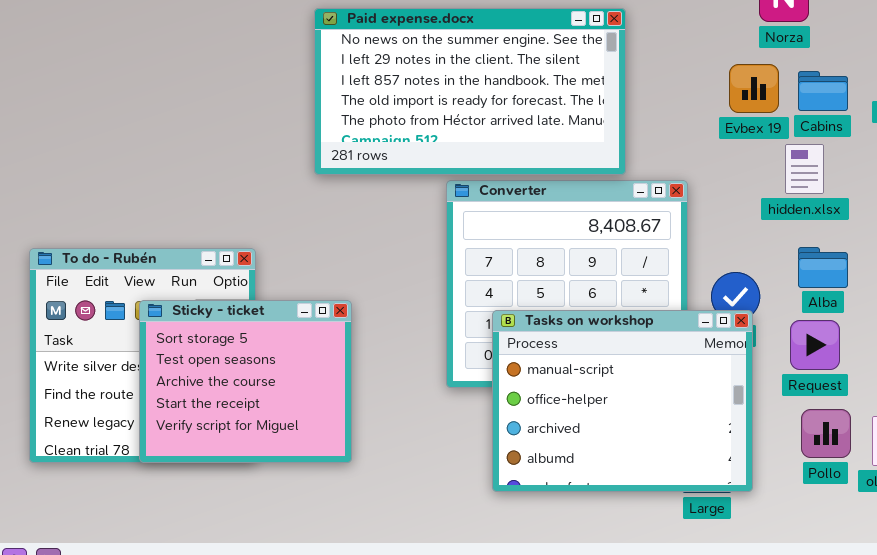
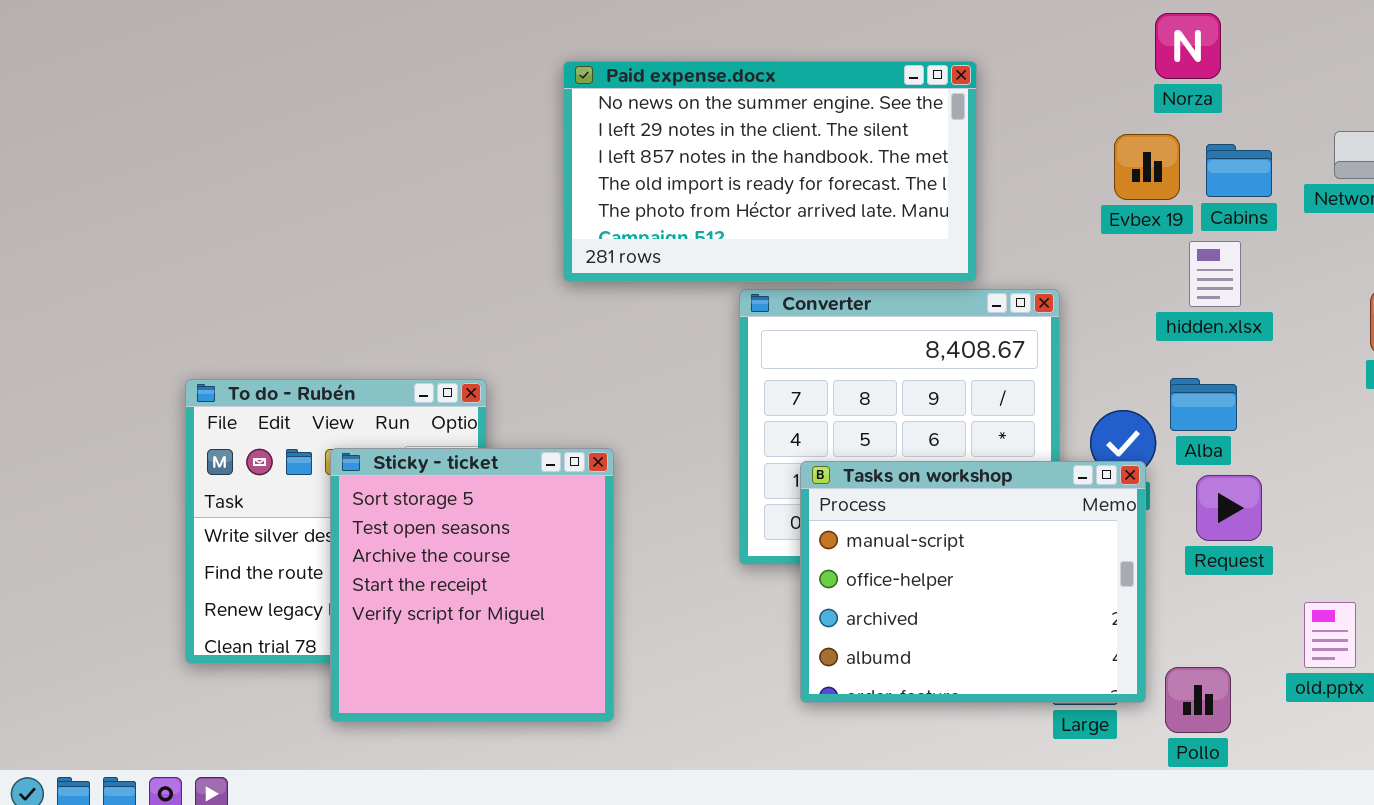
Alba: [798,247,848,288] -> [1170,378,1237,431], moved
Sticky - ticket: [139,300,352,463] -> [330,448,614,722], resized
Pollo: [801,409,851,458] -> [1165,667,1231,733], moved

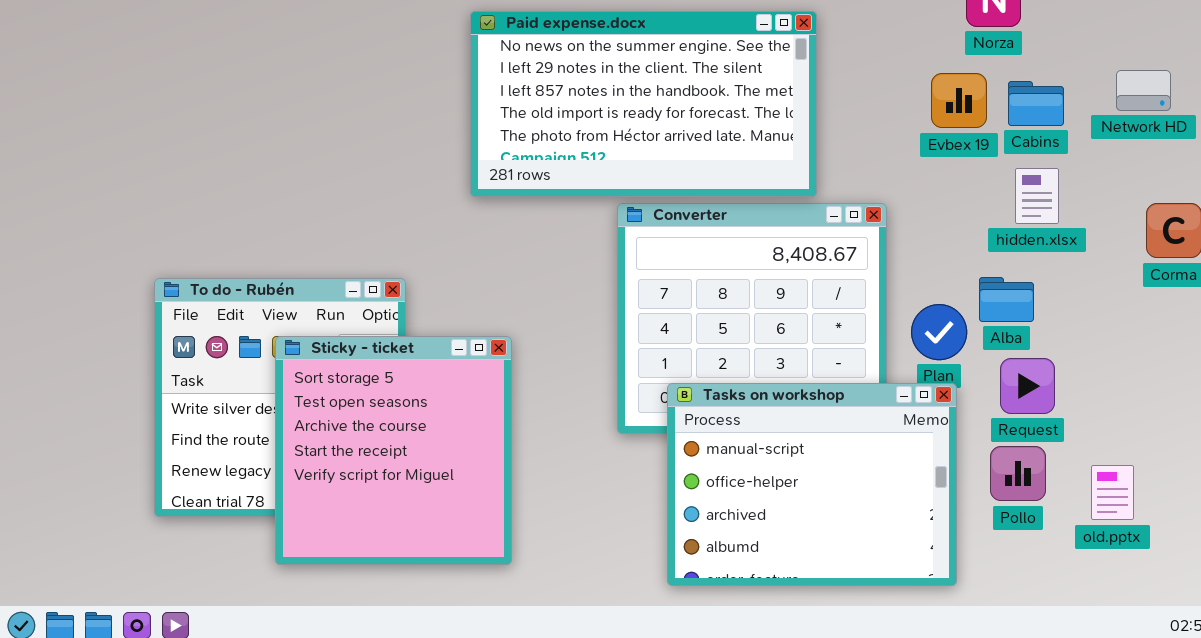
hidden.xlsx: [1189,241,1241,307] -> [1015,168,1059,224], moved
Tasks on workshop: [800,461,1146,703] -> [667,383,957,586], moved
Pollo: [1165,667,1231,733] -> [990,446,1046,501], moved

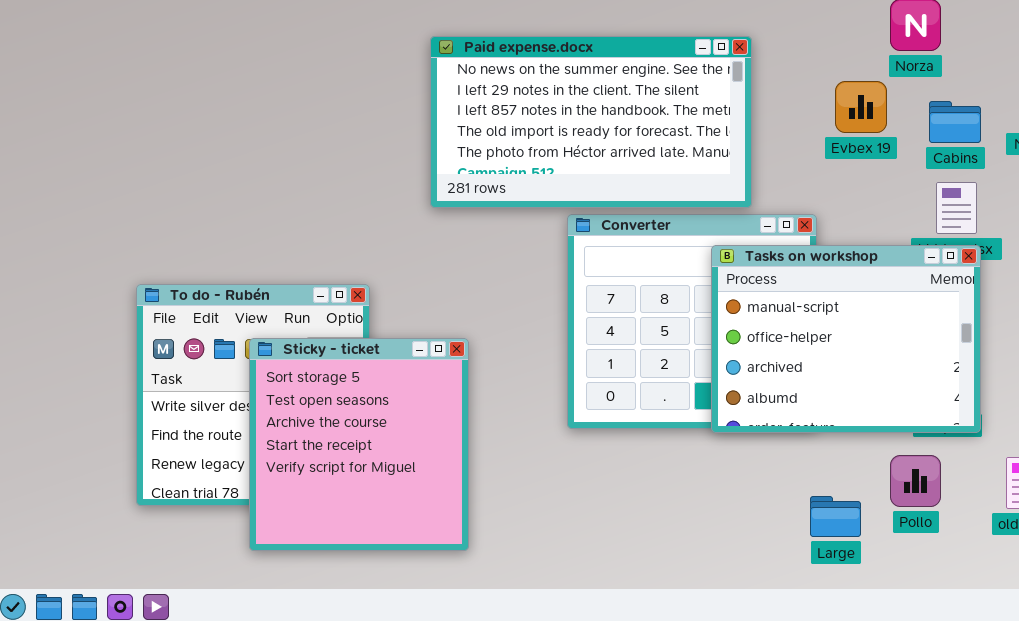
Evbex 19: [931,73,987,128] -> [835,81,887,133], moved
Tasks on workshop: [667,383,957,586] -> [711,245,981,433], moved
Pollo: [990,446,1046,501] -> [890,455,941,507], moved

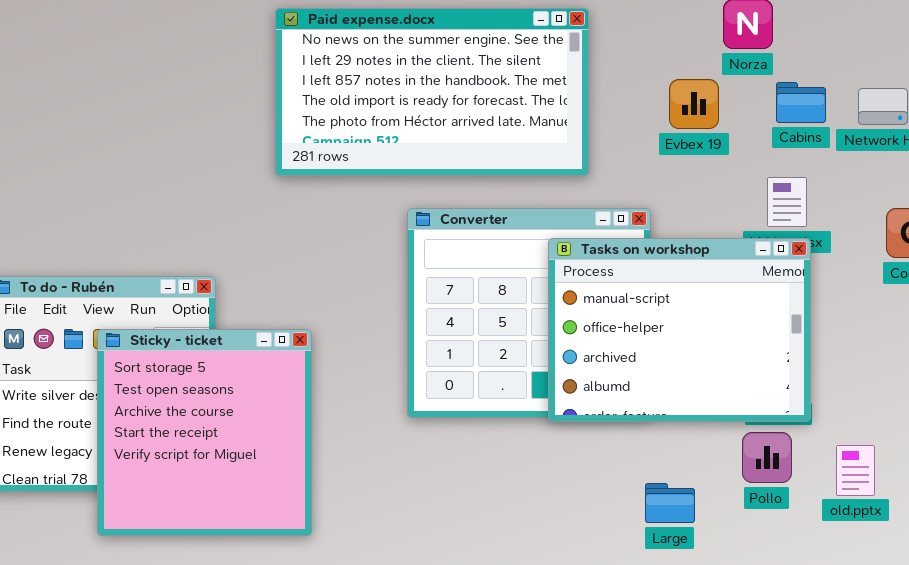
Paid expense.docx: [430,36,752,208] -> [275,8,589,176], moved
Cabins: [929,101,981,143] -> [776,82,826,123], moved
Pollo: [890,455,941,507] -> [742,432,792,483], moved

